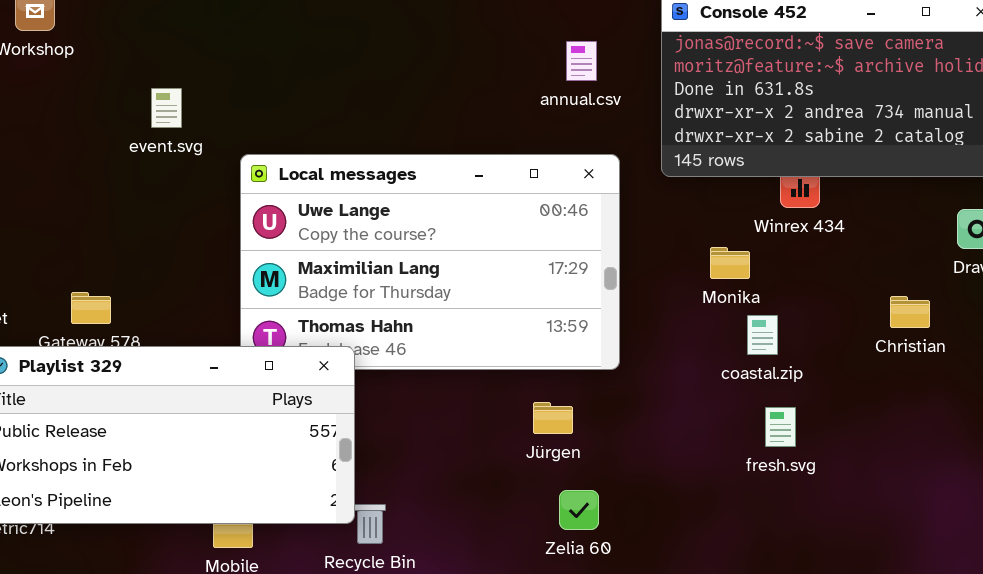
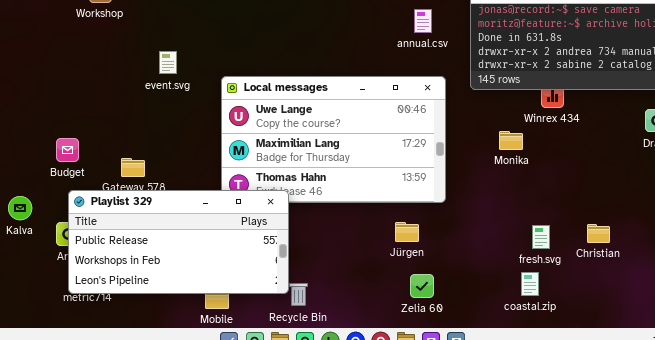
event.svg: [151,88,182,128] -> [159,51,177,74], moved
Christian: [890,296,930,328] -> [587,224,610,243], moved
coastal.zip: [747,315,778,355] -> [521,272,539,296], moved

